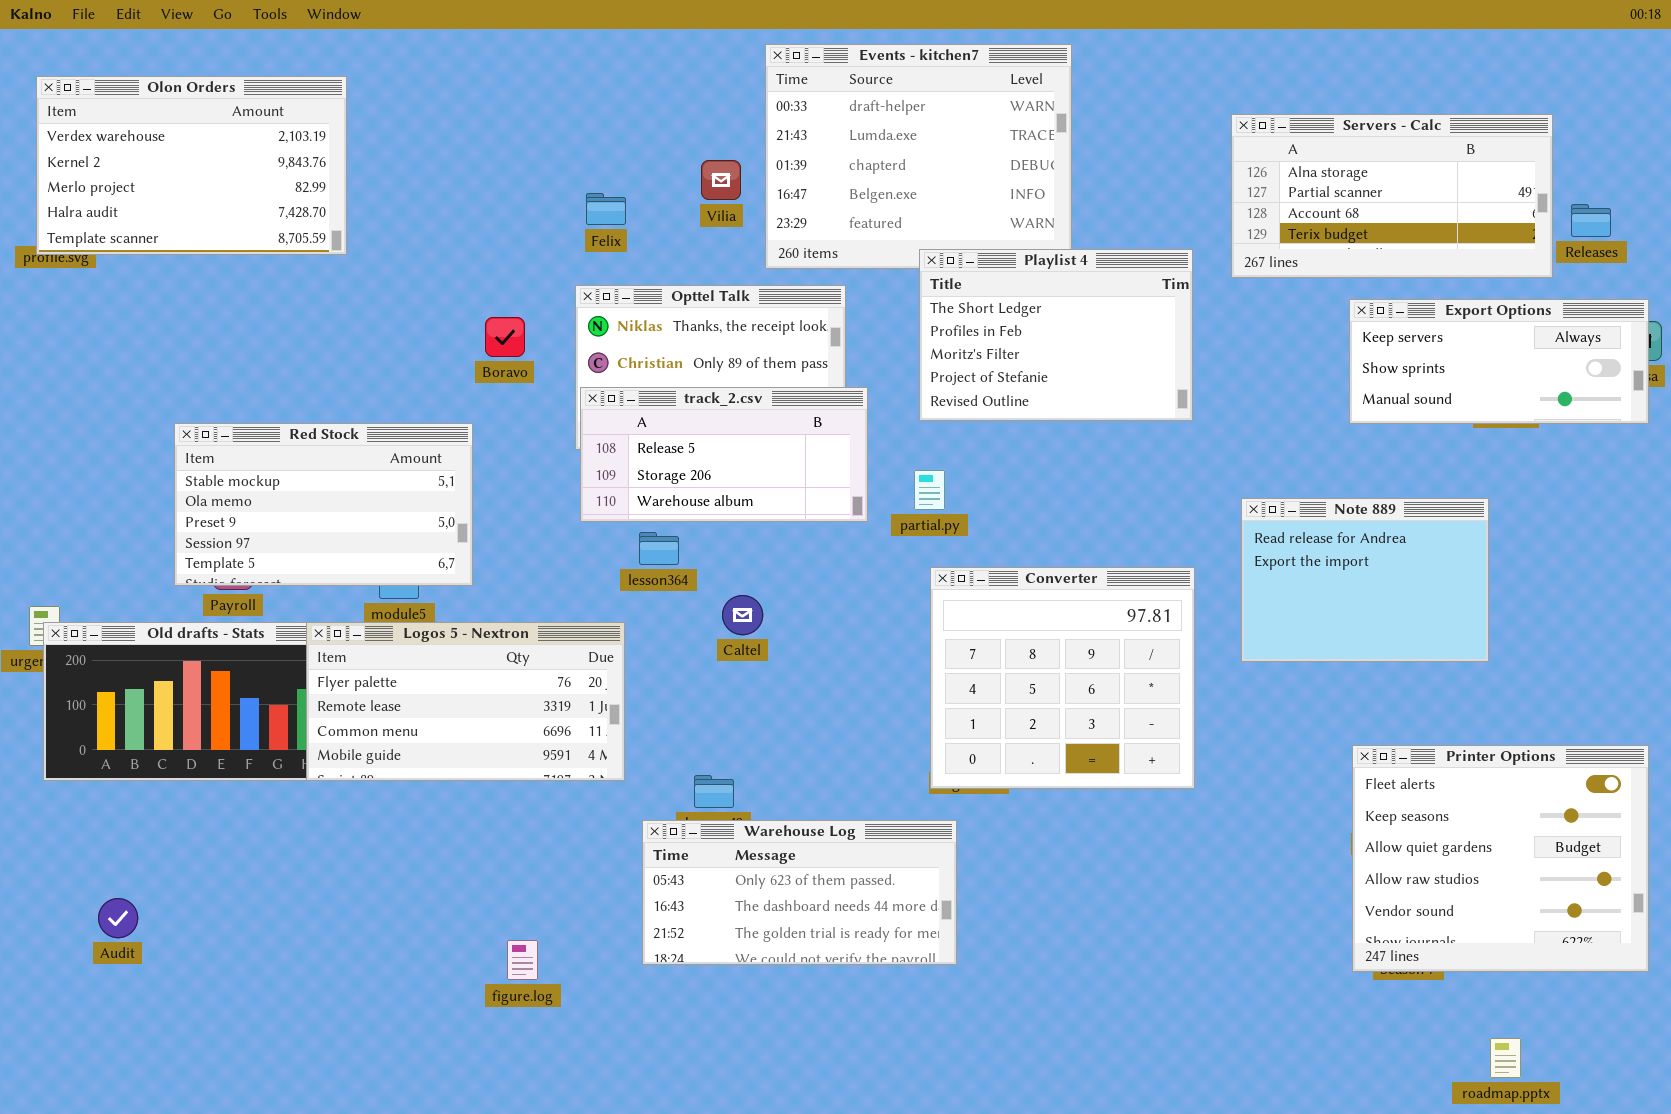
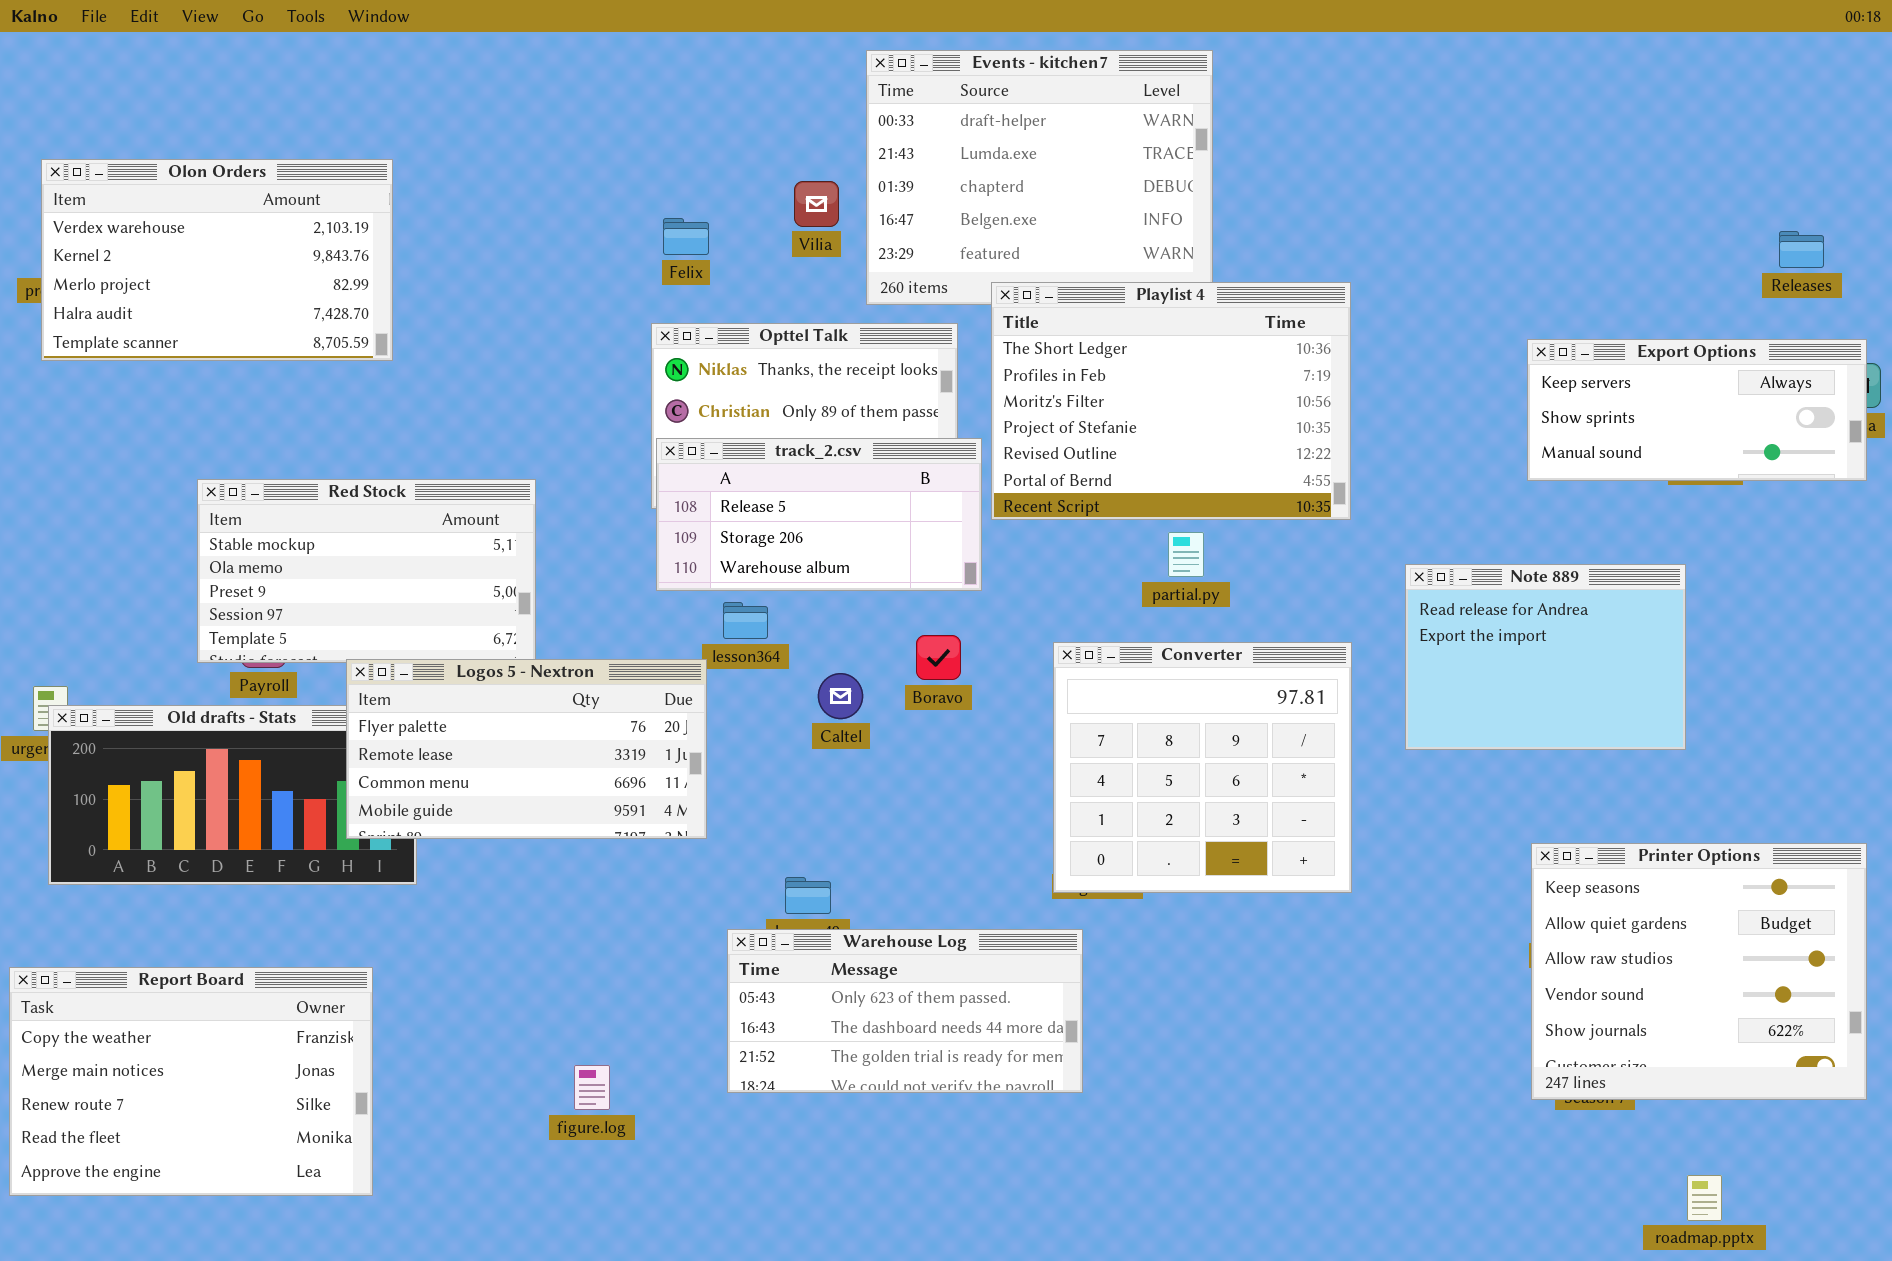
Olon Orders: [36,76,347,255] -> [41,159,393,361], moved
Servers - Calc: [1231,114,1553,278] -> none, closed
Playlist 4: [919,249,1193,421] -> [991,282,1351,520], resized
Boravo: [485,317,525,357] -> [916,635,961,680], moved
partial.py: [914,470,945,510] -> [1168,532,1204,577], moved
Logos 5 - Nextron: [306,622,625,781] -> [346,659,707,839], moved
Printer Options: [1352,745,1649,972] -> [1531,843,1867,1100], scrolled down 1 row
Report Board: none -> [9,967,373,1196], opened

